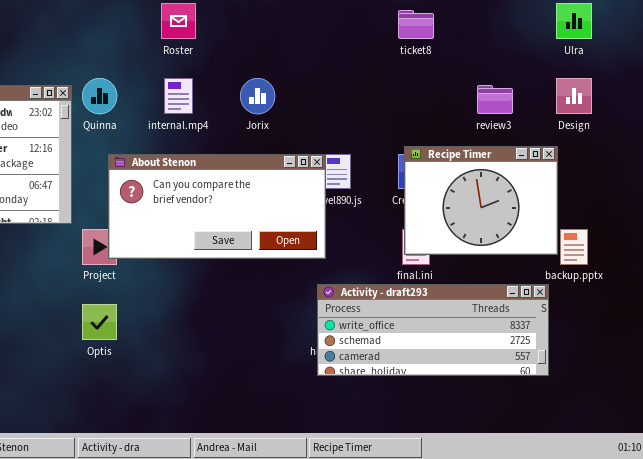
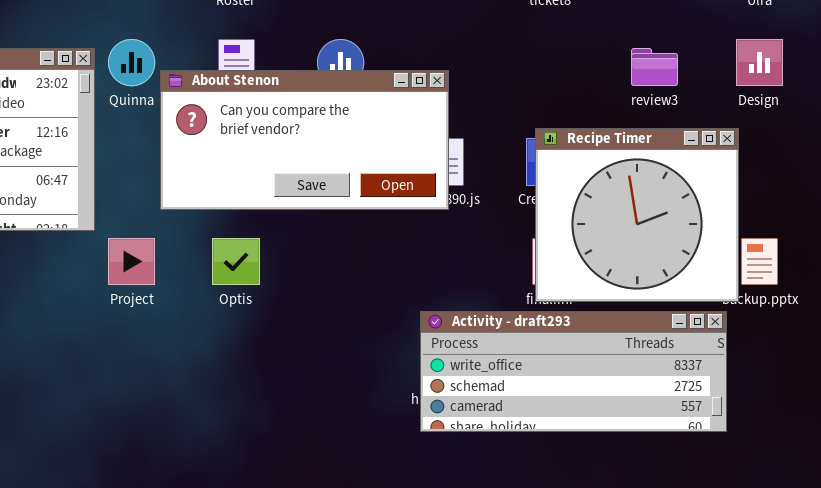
Recipe Timer: [404,146,558,255] -> [535,128,739,302], resized
About Stenon: [108,154,326,259] -> [160,70,449,210], moved
Optis: [82,304,117,340] -> [212,238,260,285], moved

